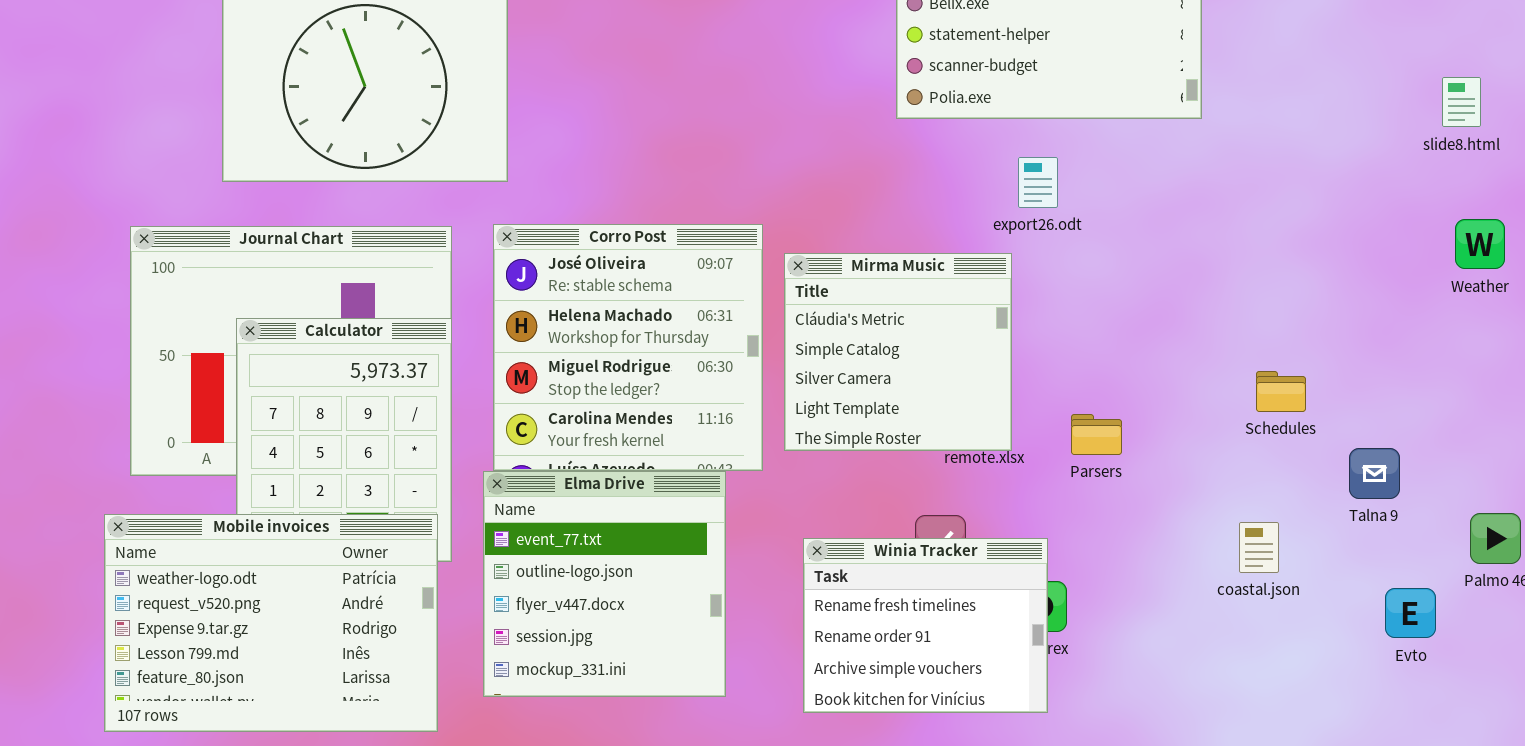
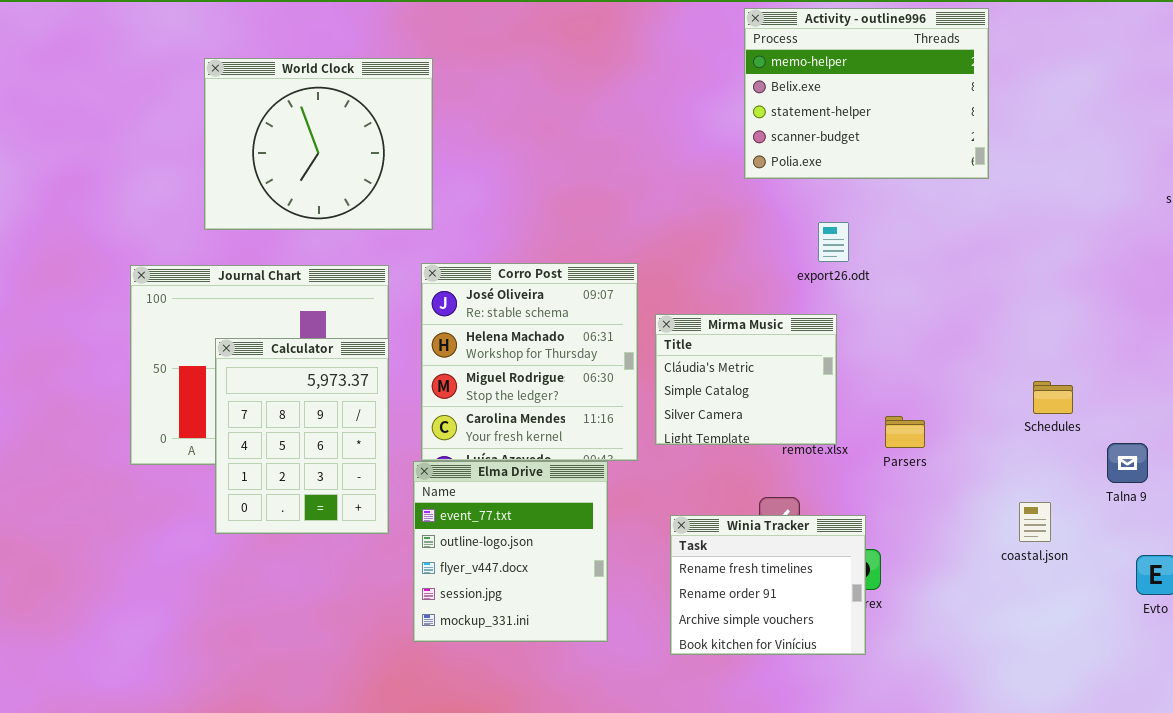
export26.odt: [1018,157,1058,208] -> [818,222,849,262], moved
Mirma Music: [784,253,1012,451] -> [655,314,837,445], resized
Mobile invoices: [104,514,438,732] -> none, closed

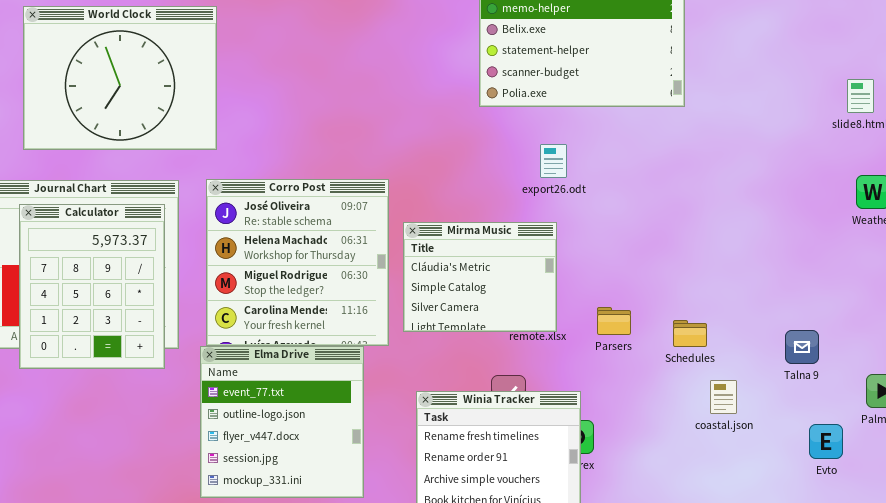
Calculator: [215,338,389,534] -> [19,204,165,369], moved
Schedules: [1033,381,1073,414] -> [673,320,707,347], moved

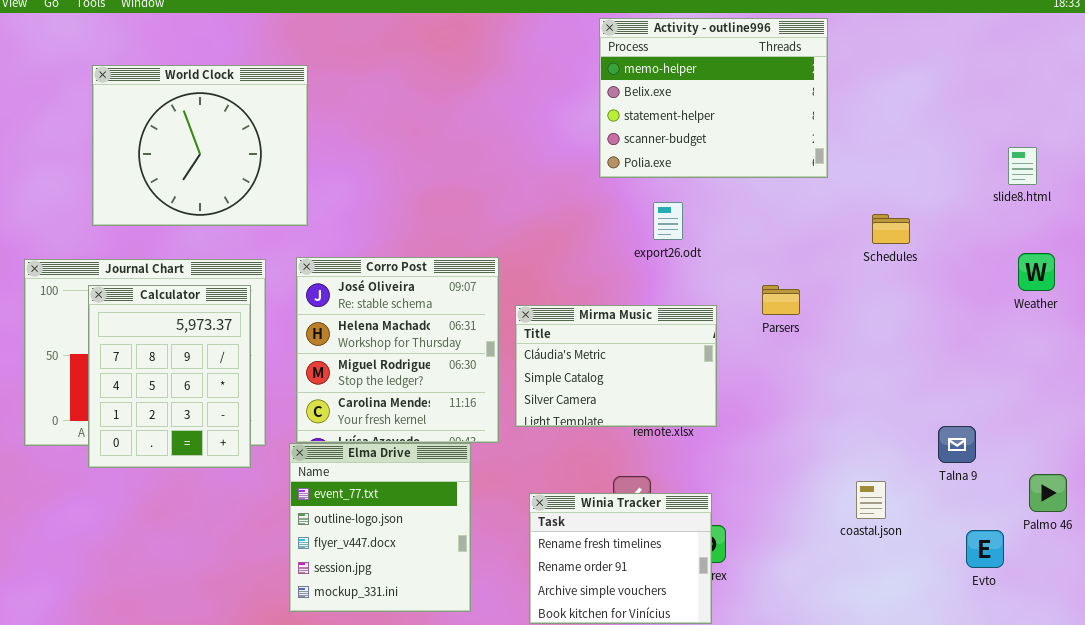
export26.odt: [540,144,567,178] -> [653,202,683,240], moved
Mirma Music: [403,222,557,332] -> [515,305,717,427], resized
Parsers: [597,307,631,335] -> [762,285,800,315], moved
Schedules: [673,320,707,347] -> [872,214,910,244], moved

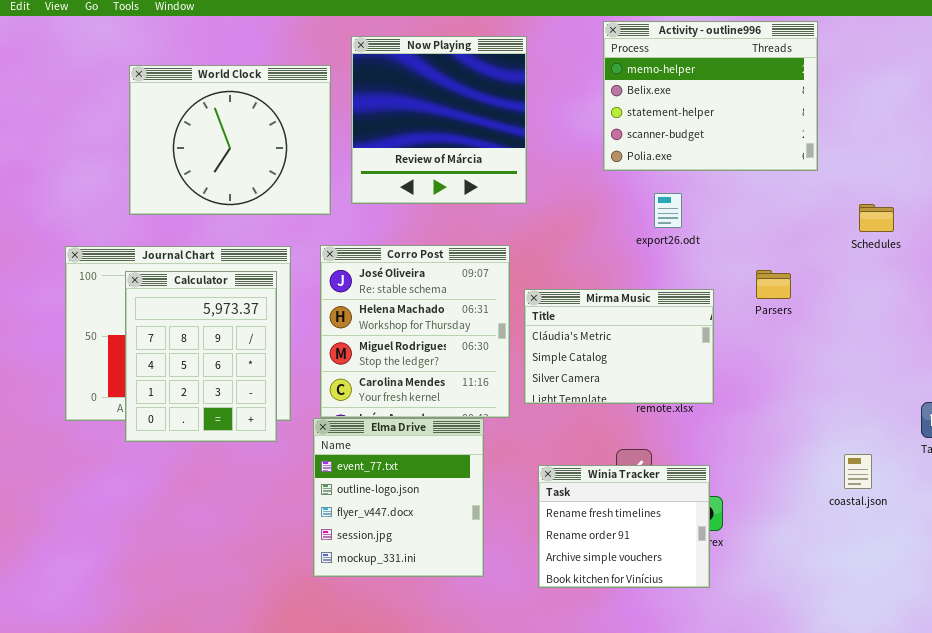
Now Playing: none -> [351,36,527,204], opened

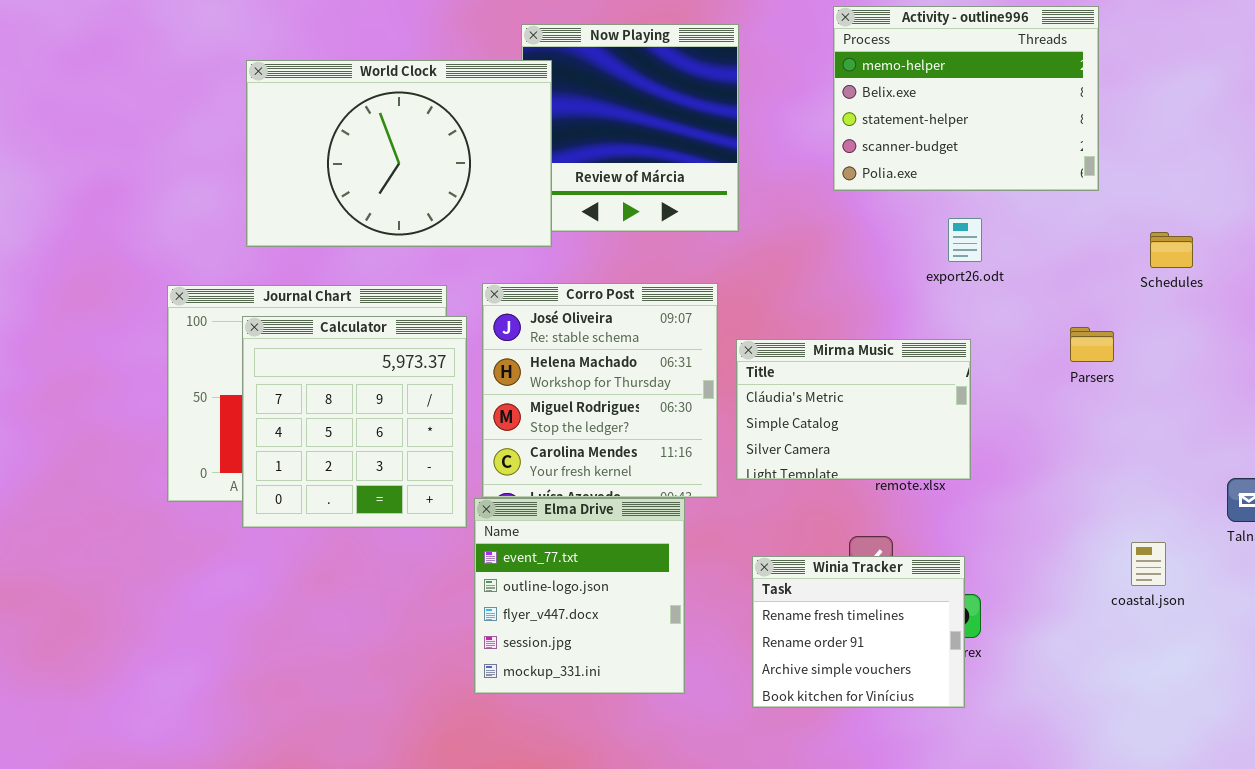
World Clock: [129,65,331,215] -> [246,60,552,247], resized
export26.odt: [654,193,682,228] -> [948,218,982,262], moved
Parsers: [756,270,791,299] -> [1070,327,1114,362], moved
Calculator: [125,271,277,442] -> [242,316,467,528], resized

